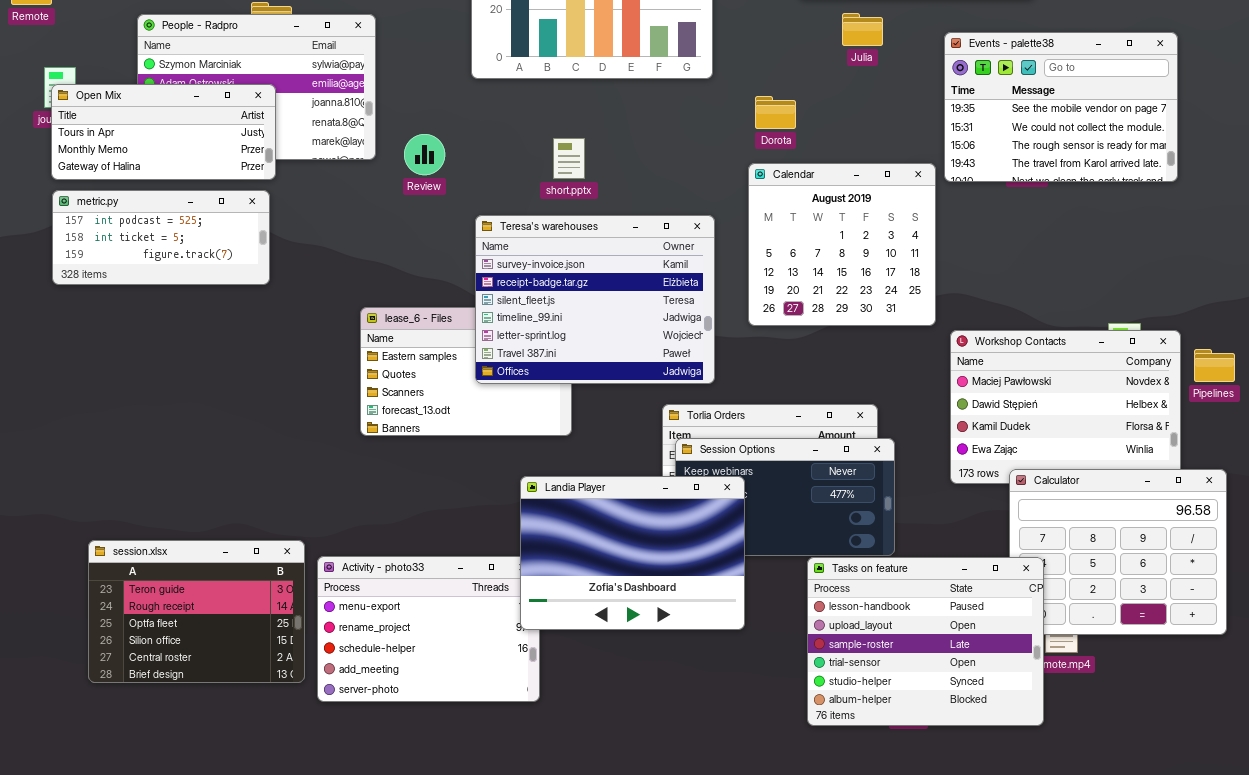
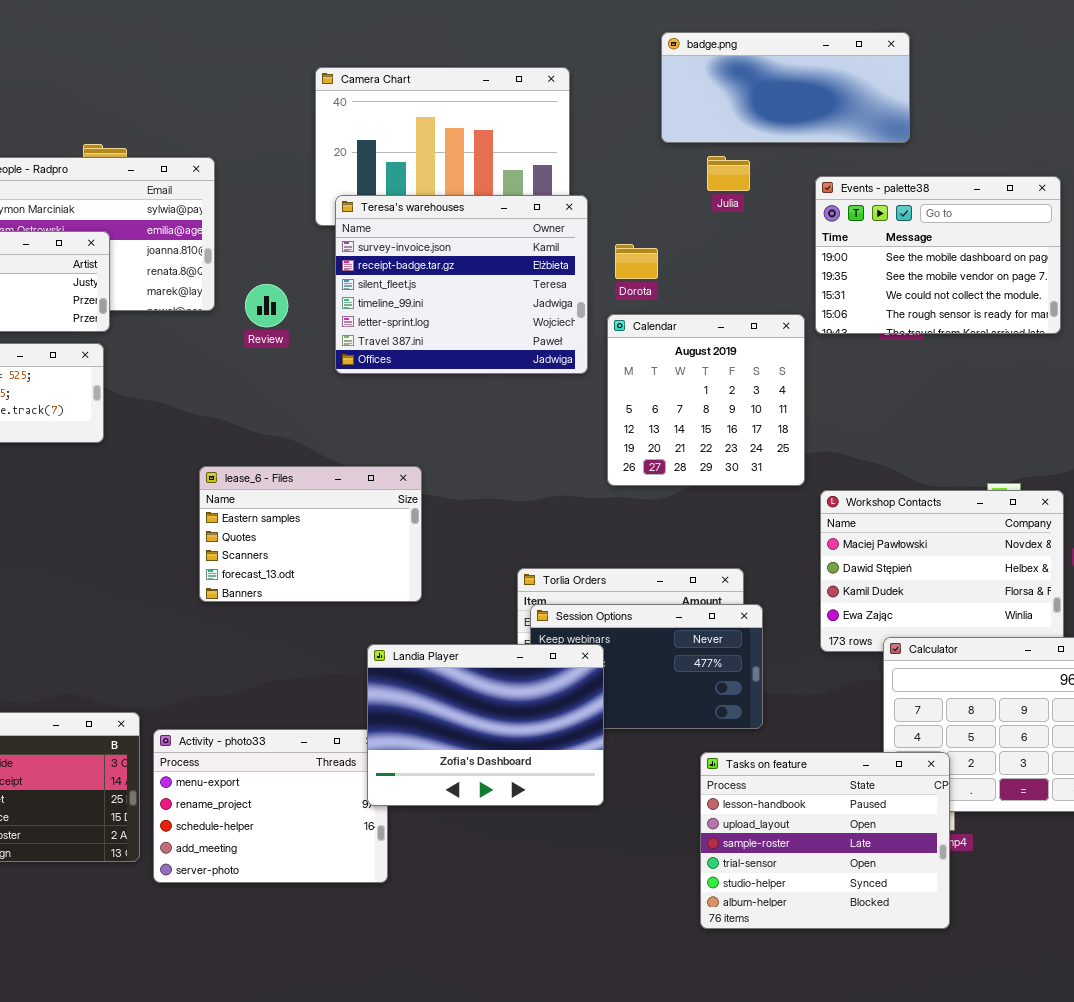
Events - palette38: [944,32,1178,182] -> [815,176,1061,334], scrolled up 1 row
Teresa's warehouses: [475,215,715,384] -> [335,195,588,374], moved
Tasks on feature: [807,557,1044,726] -> [700,752,950,929], moved

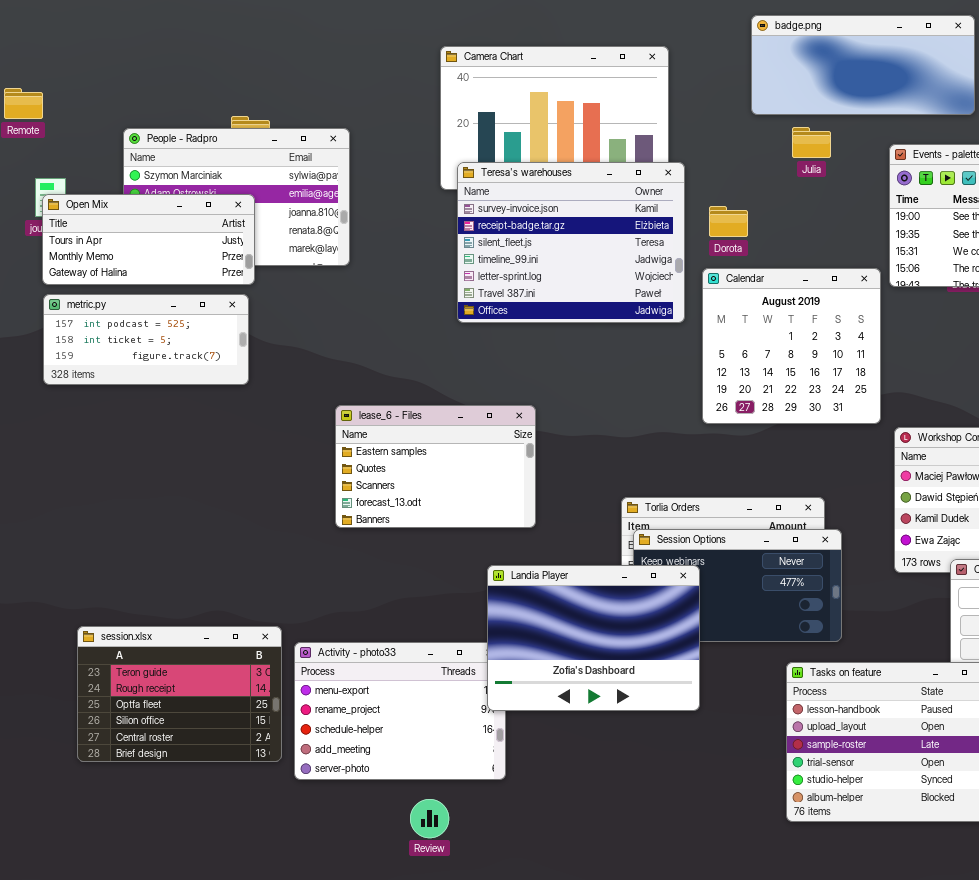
Review: [245,284,288,327] -> [410,799,449,838], moved

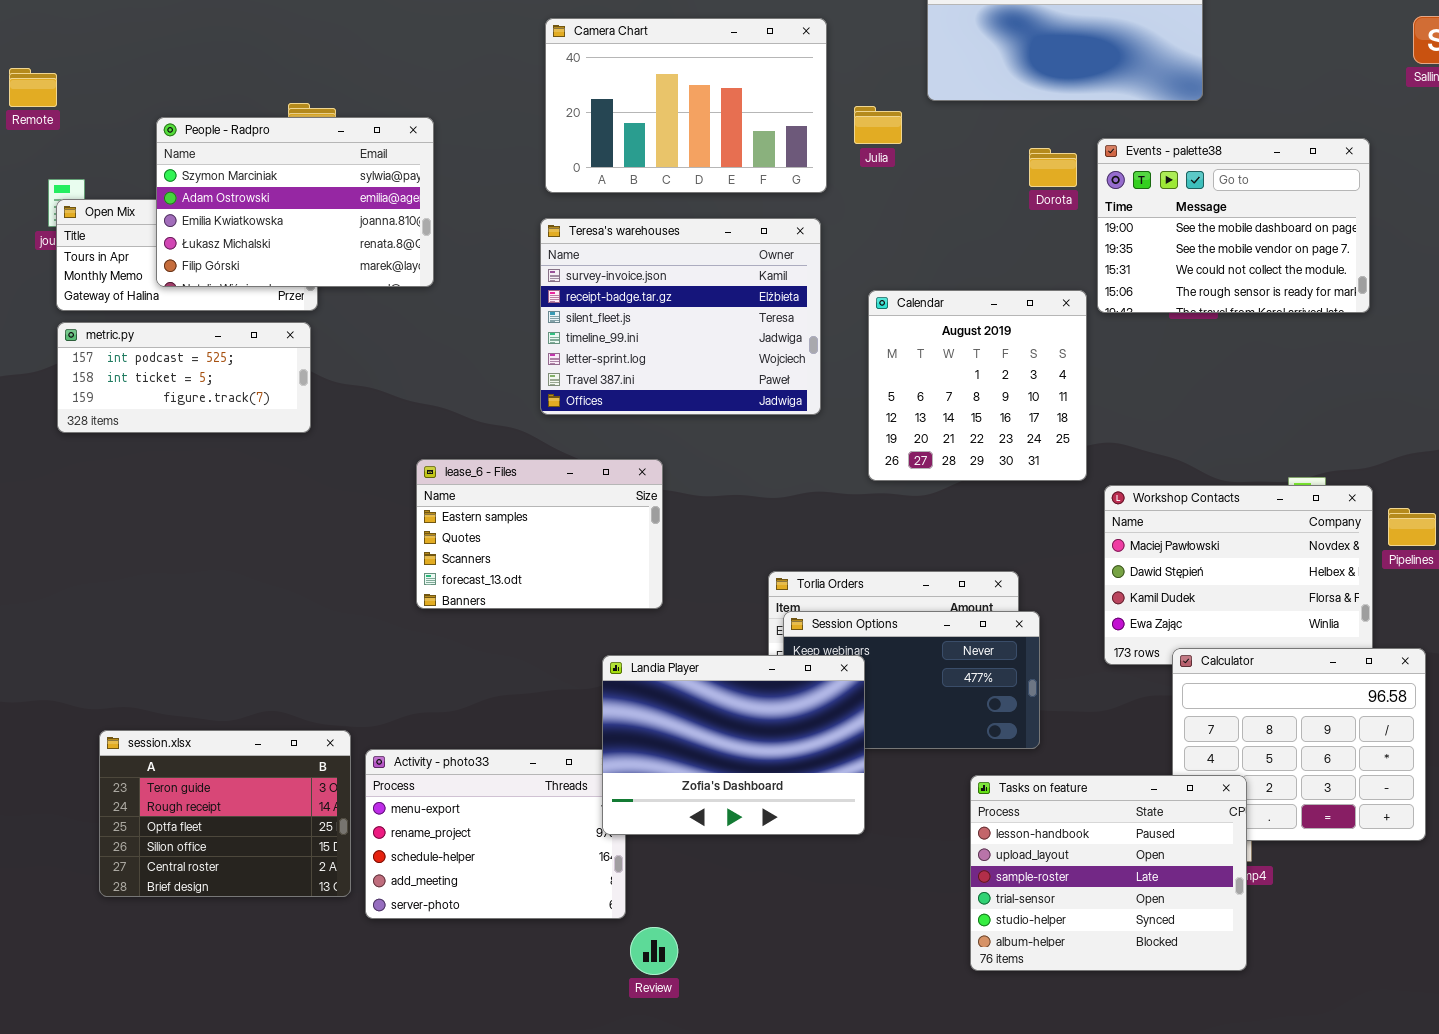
Julia: [792,127,831,158] -> [854,106,902,144], moved
People - Radpro: [123,128,350,266] -> [156,117,434,287], raised
Teresa's warehouses: [457,162,685,323] -> [540,218,821,415], moved
Dorota: [709,206,748,237] -> [1029,148,1077,187], moved
Review: [410,799,449,838] -> [630,927,678,975], moved

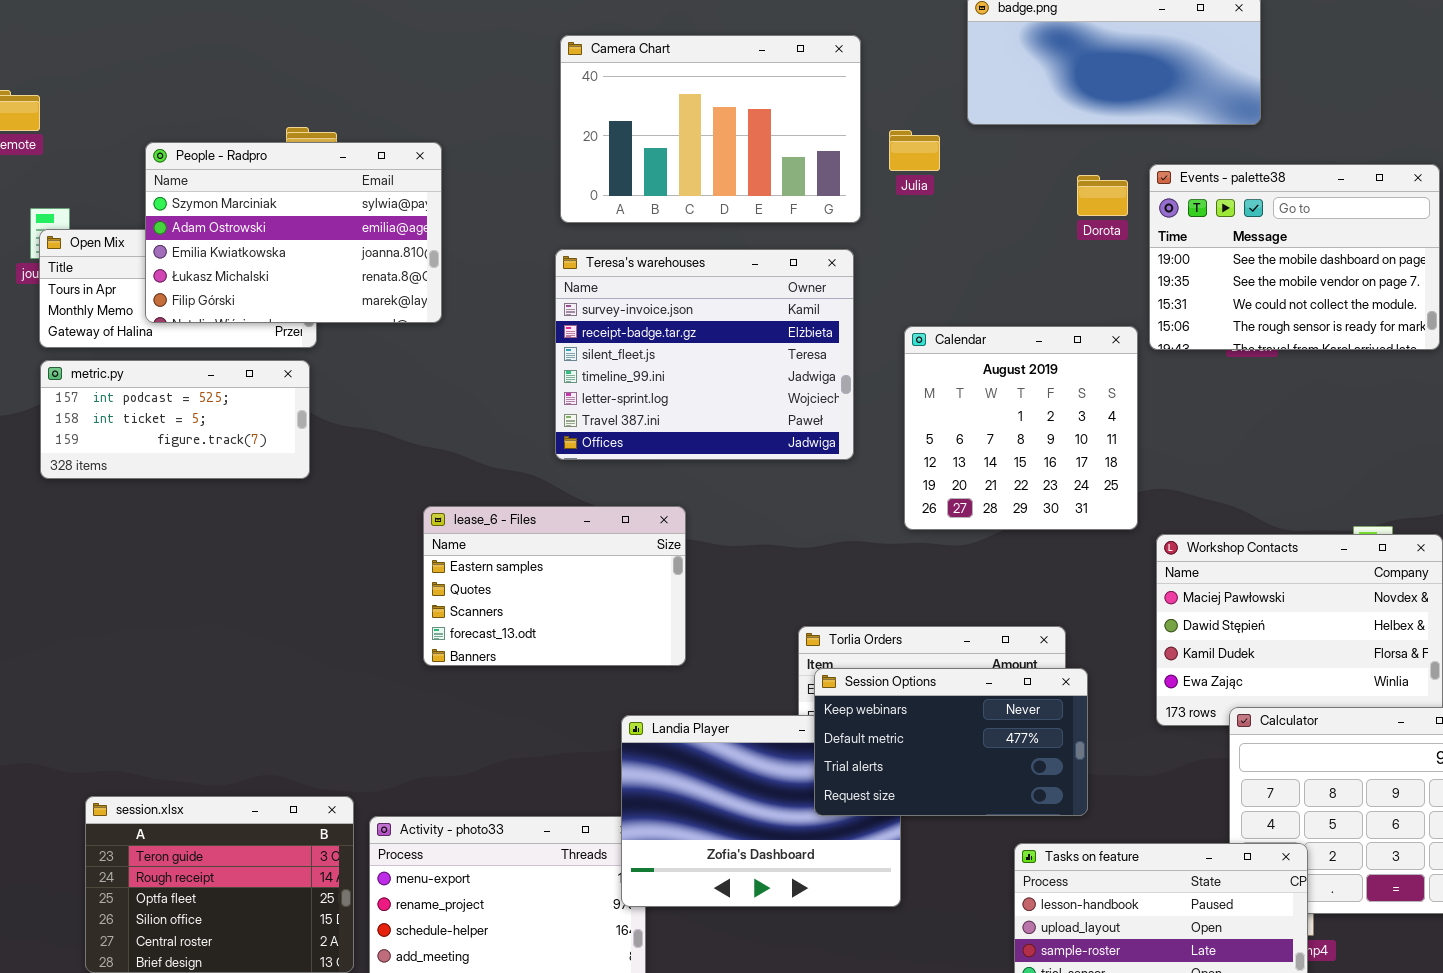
Session Options: [783,611,1040,749] -> [814,668,1088,816], raised

